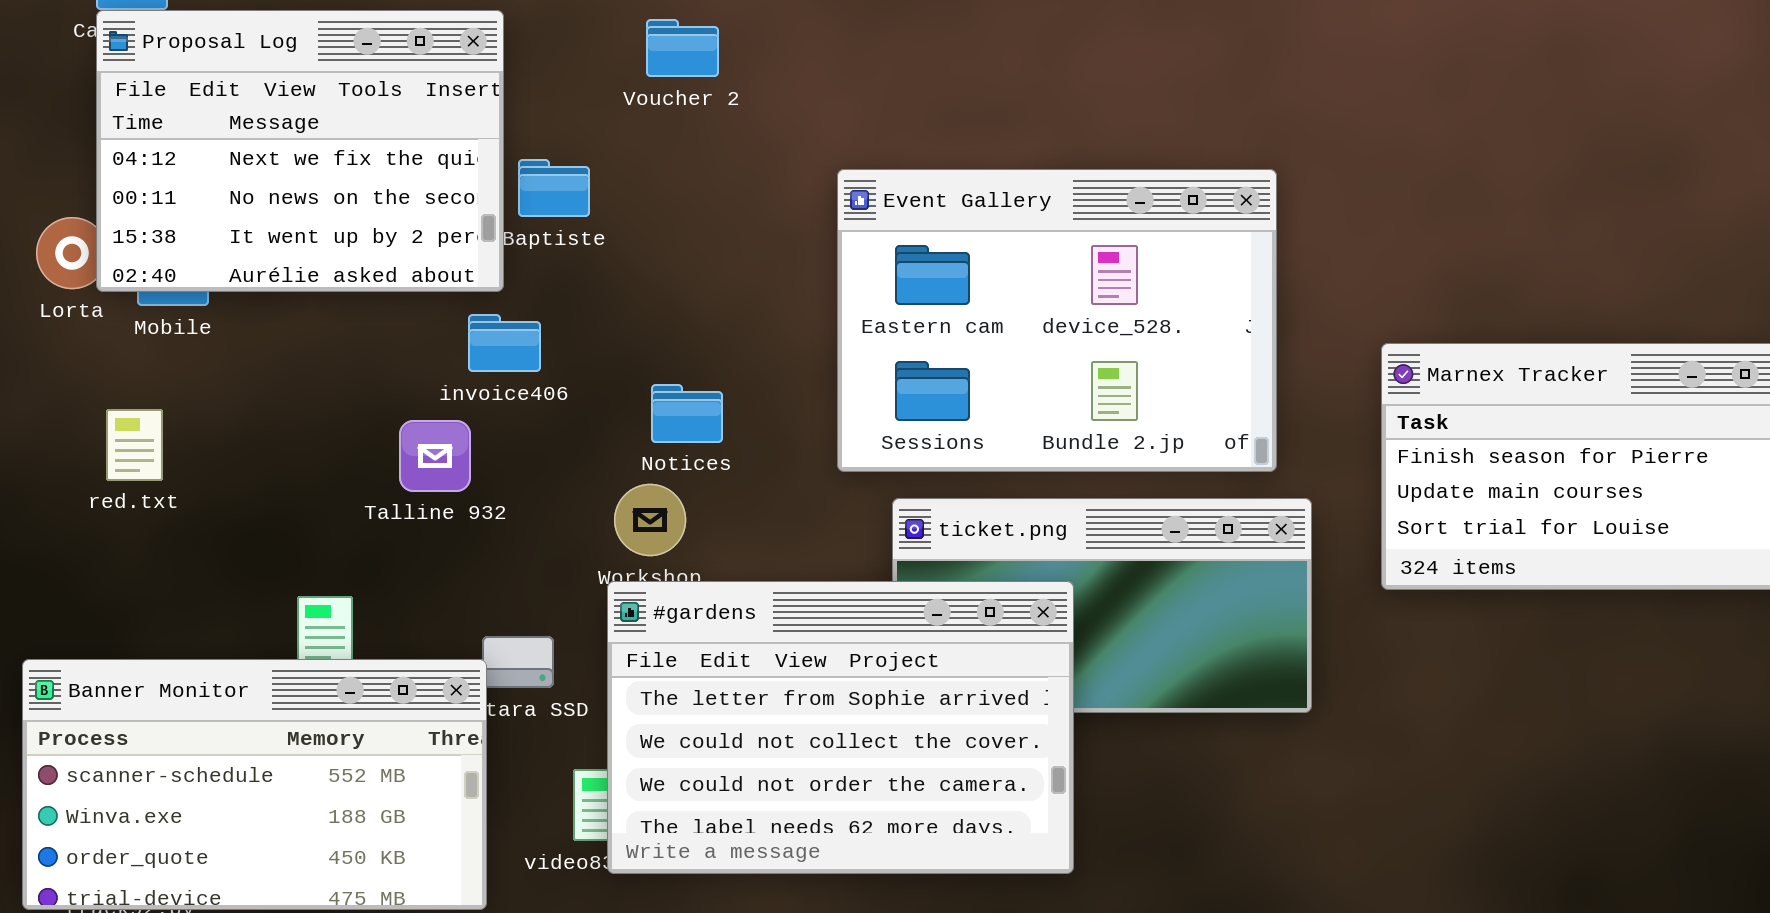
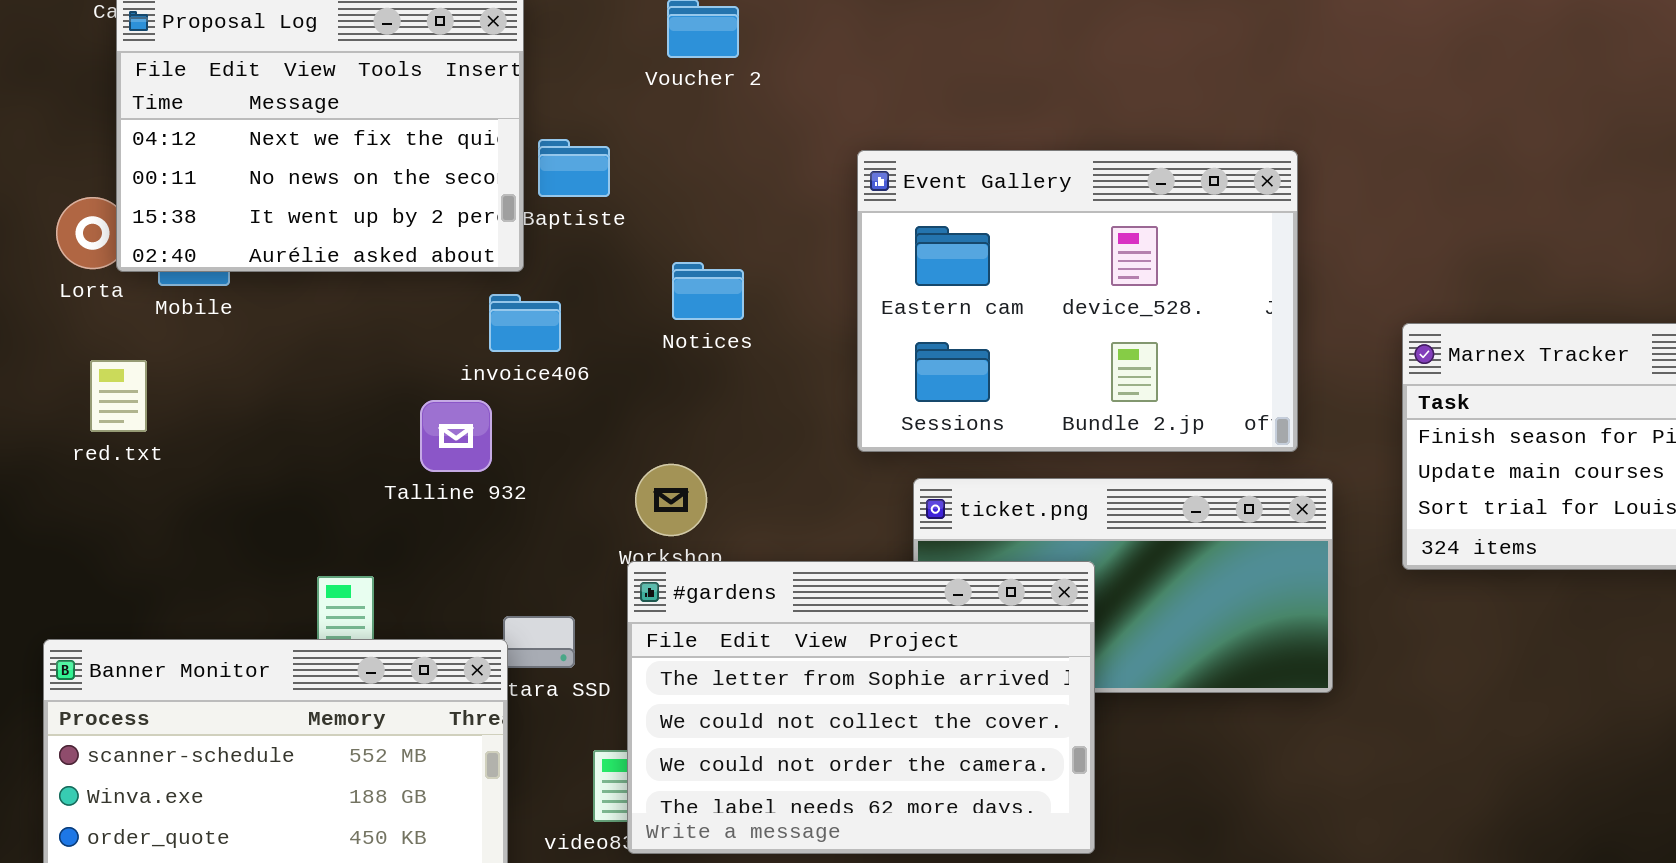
Notices: [651,384,723,443] -> [672,262,744,320], moved
red.txt: [106,409,163,481] -> [90,360,147,432], moved

